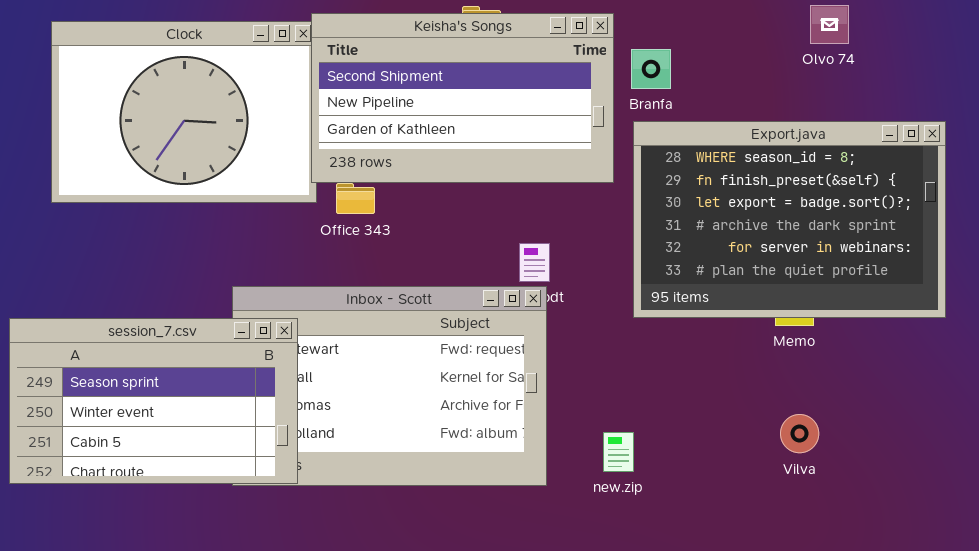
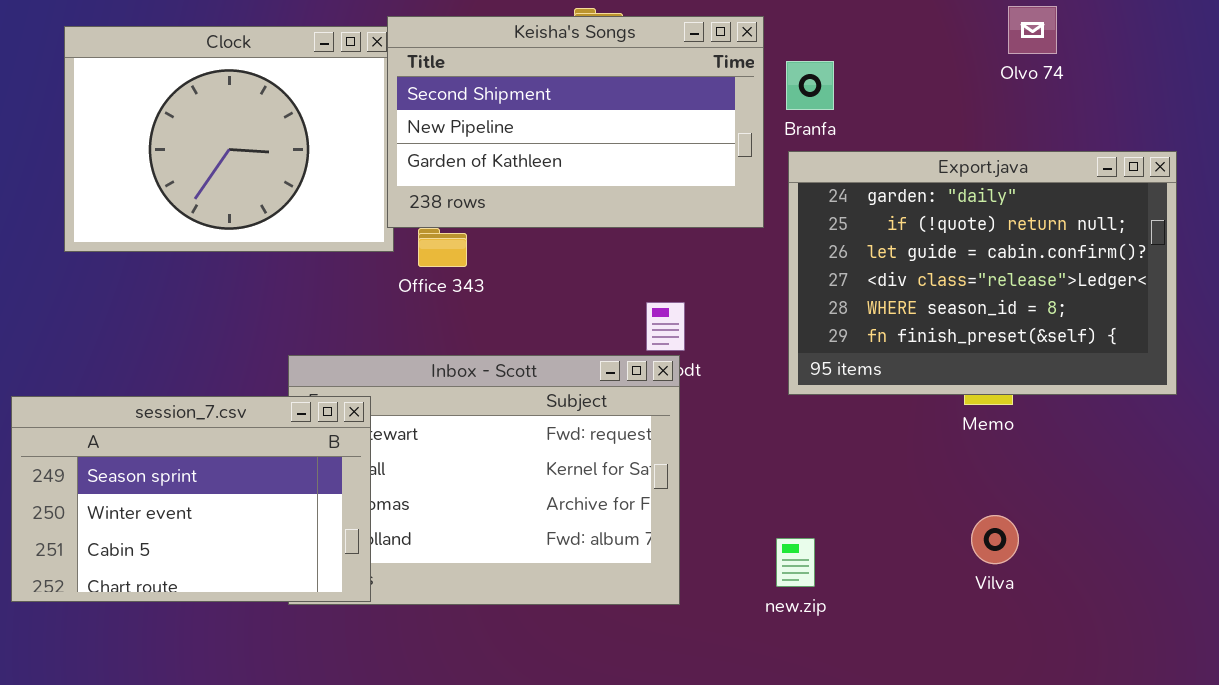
Export.java: [633,121,946,318] -> [788,151,1177,395], scrolled up 4 rows
new.zip: [603,432,634,472] -> [776,538,815,587], moved

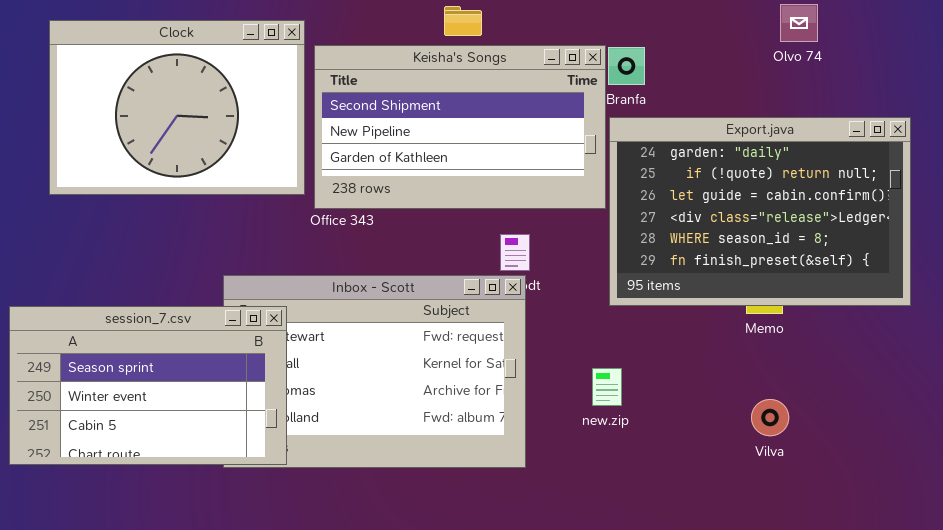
Keisha's Songs: [387,16,764,228] -> [314,45,606,209], moved
new.zip: [776,538,815,587] -> [592,368,622,406], moved

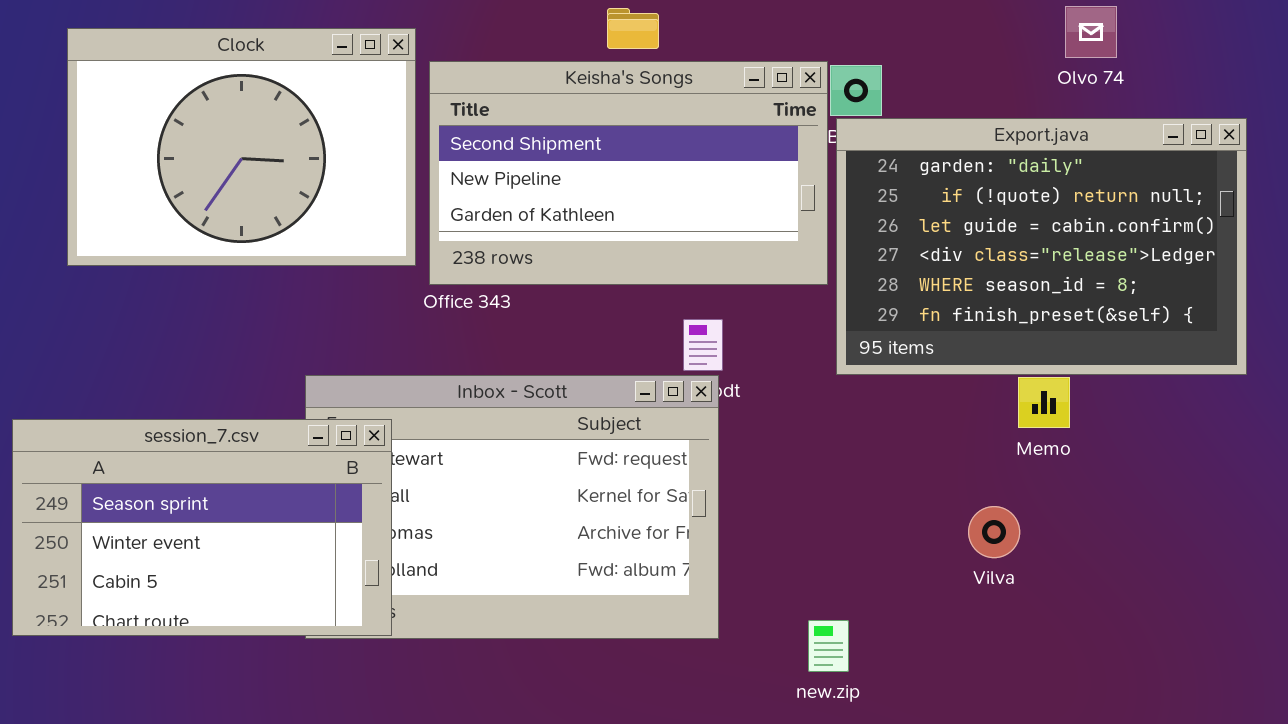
Export.java: [609,117,911,306] -> [836,118,1247,375], moved
new.zip: [592,368,622,406] -> [808,620,849,672], moved
Vilva: [751,399,789,436] -> [968,506,1020,558], moved

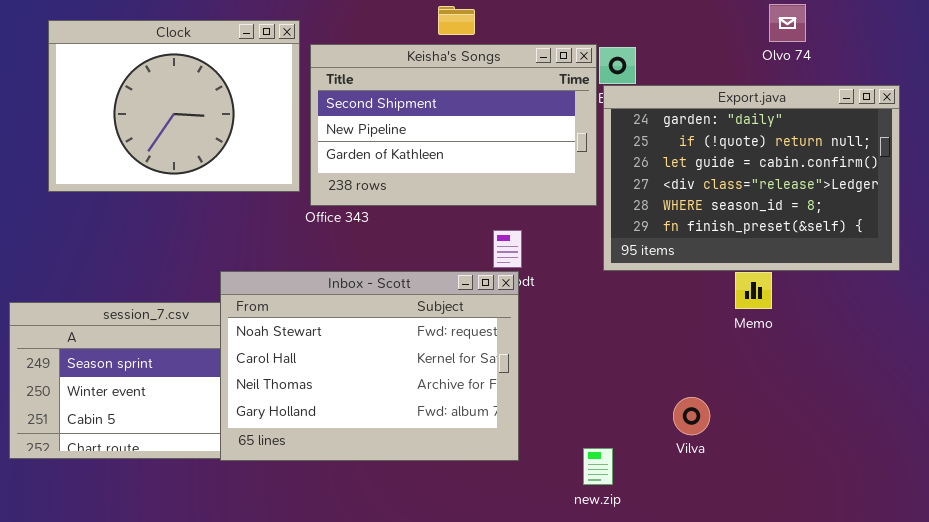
Inbox - Scott: [305,375,719,639] -> [220,271,519,461], raised
Vilva: [968,506,1020,558] -> [673,397,710,435], moved

